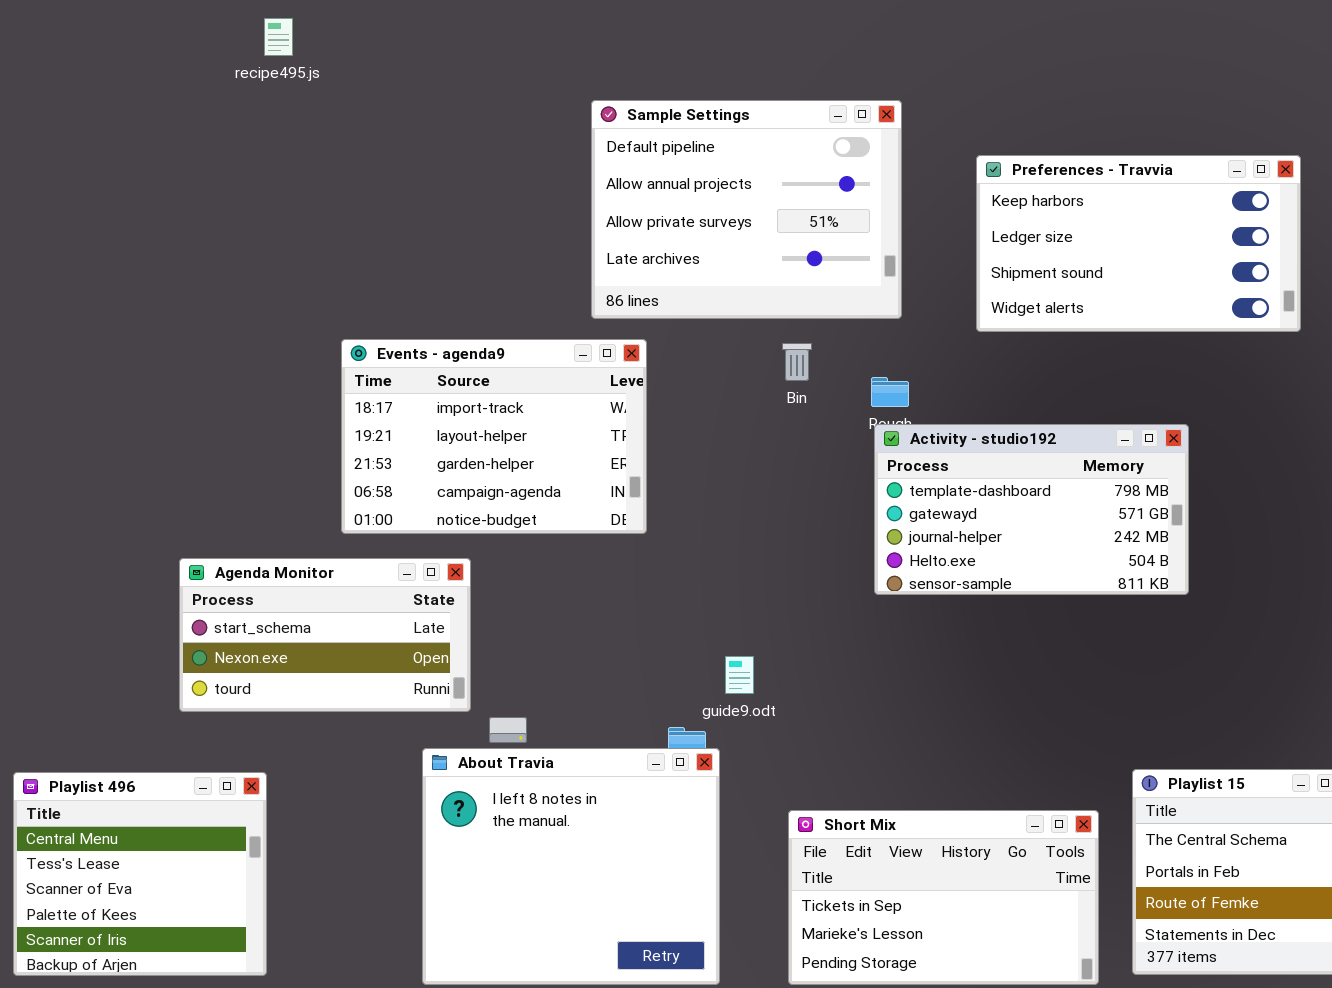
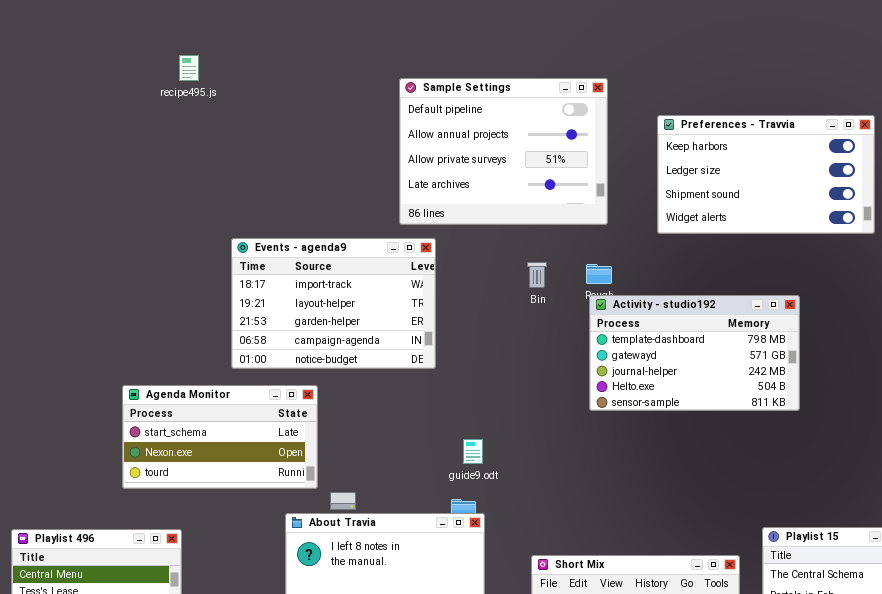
recipe495.js: [264,18,293,56] -> [179,55,199,81], moved
Bin: [782,343,812,381] -> [527,262,547,288], moved
guide9.odt: [725,656,754,694] -> [463,439,483,464], moved

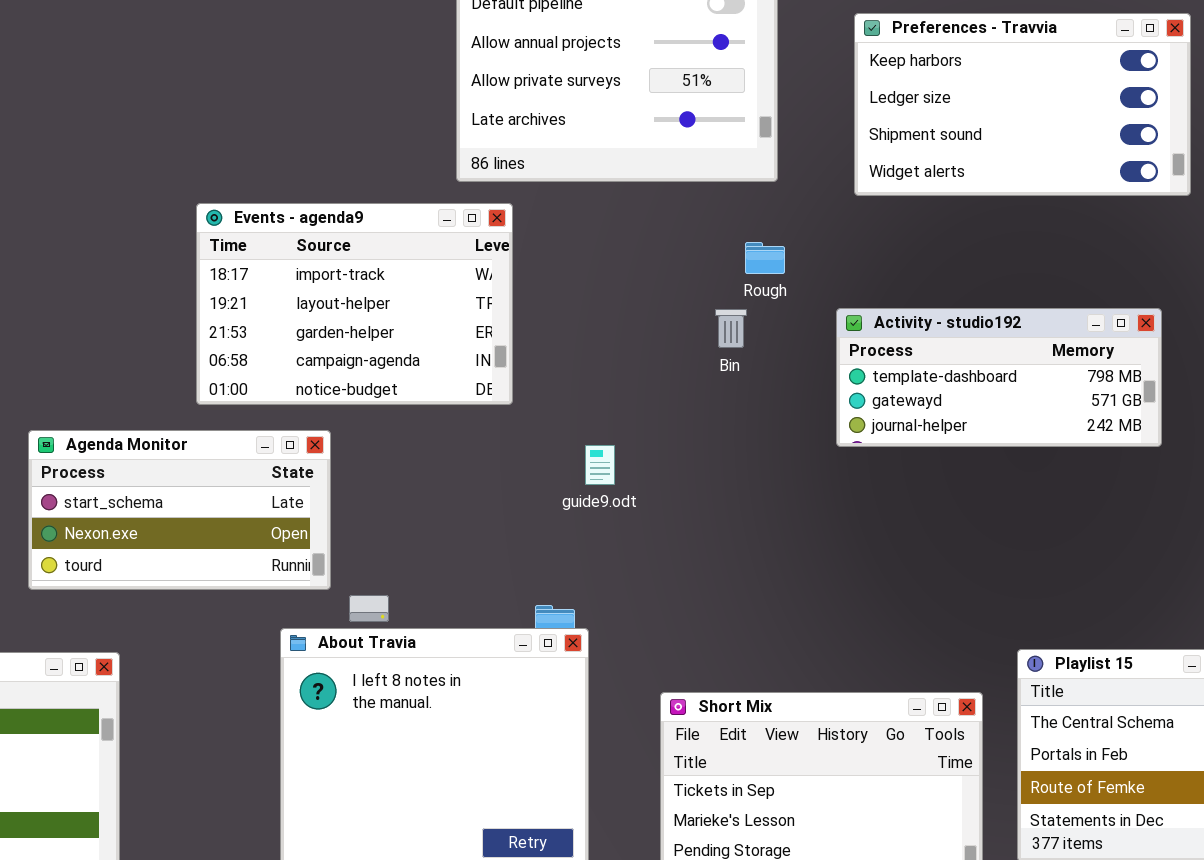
Bin: [527,262,547,288] -> [715,309,747,348], moved
Activity - studio192: [589,295,800,411] -> [836,308,1162,447], moved, resized
guide9.odt: [463,439,483,464] -> [585,445,615,485], moved

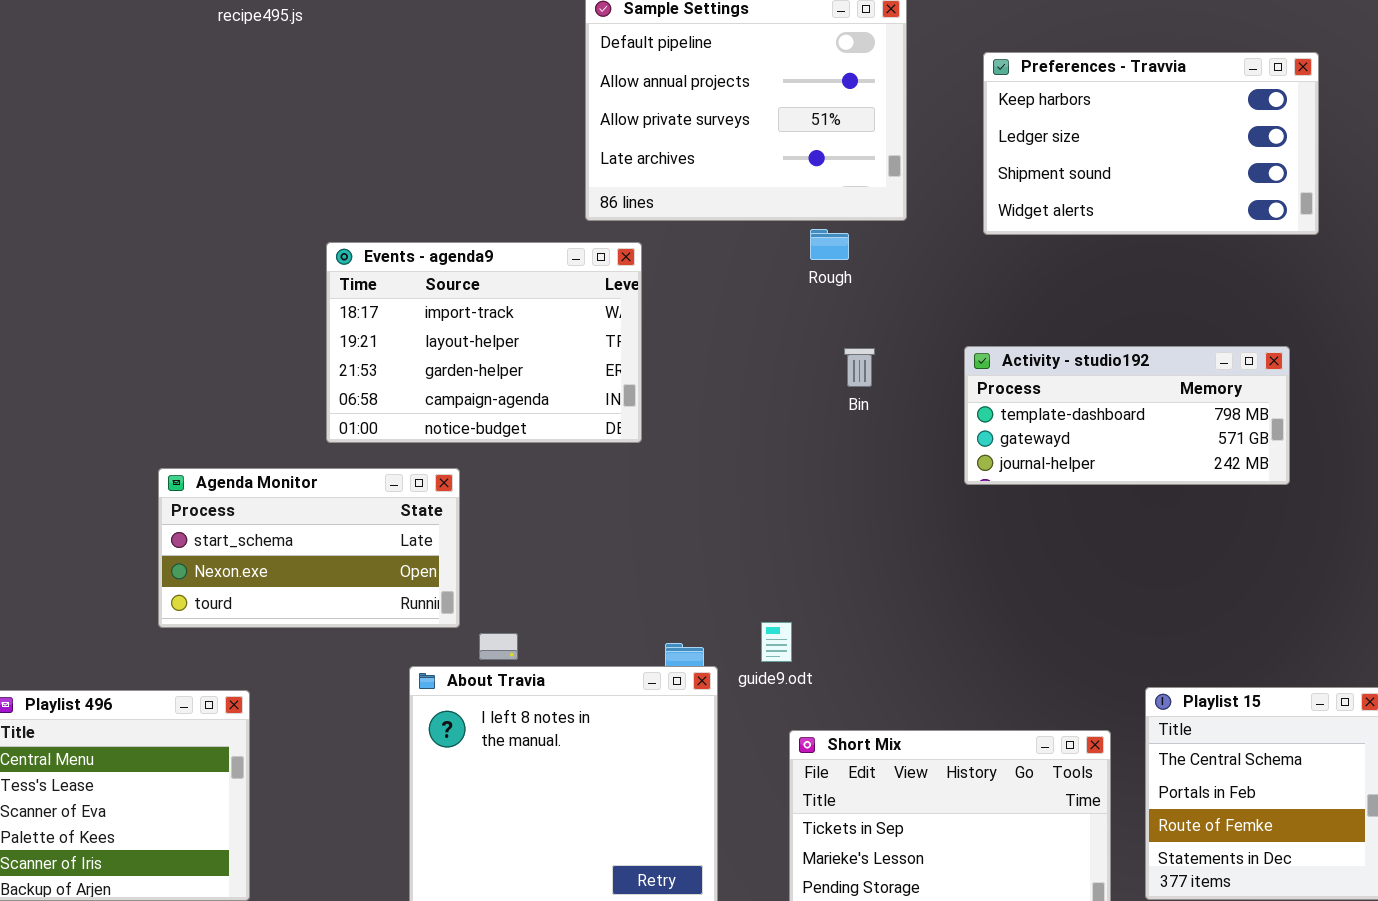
Rough: [745,242,785,274] -> [810,229,849,260], moved
guide9.odt: [585,445,615,485] -> [761,622,792,662], moved

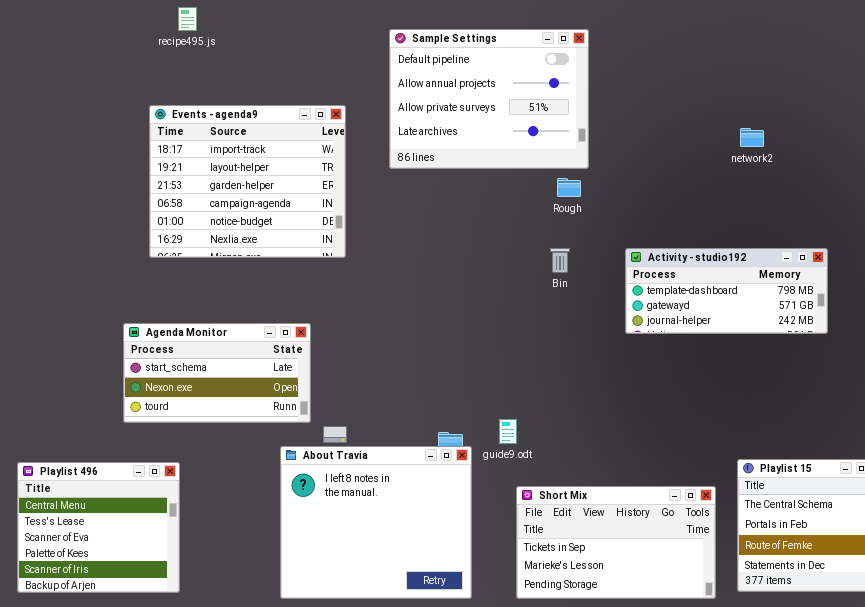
Preferences - Travvia: [983,52,1319,235] -> none, closed
Rough: [810,229,849,260] -> [557,178,581,197], moved
Events - agenda9: [326,242,642,443] -> [149,105,346,258], moved, resized

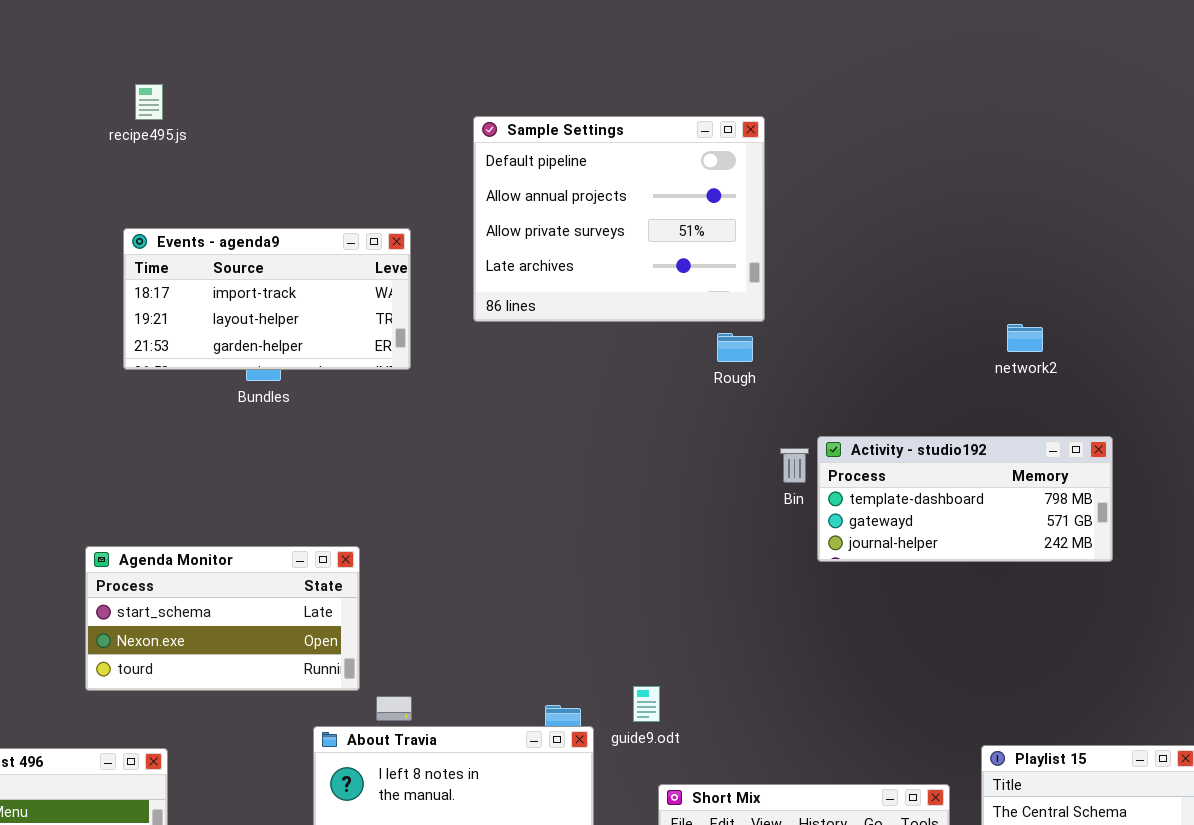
recipe495.js: [178,7,197,31] -> [135,84,163,120], moved
Events - agenda9: [149,105,346,258] -> [123,228,411,370], resized
network2: [740,128,764,147] -> [1007,324,1043,352], moved
Bin: [550,248,570,273] -> [780,448,809,483], moved

